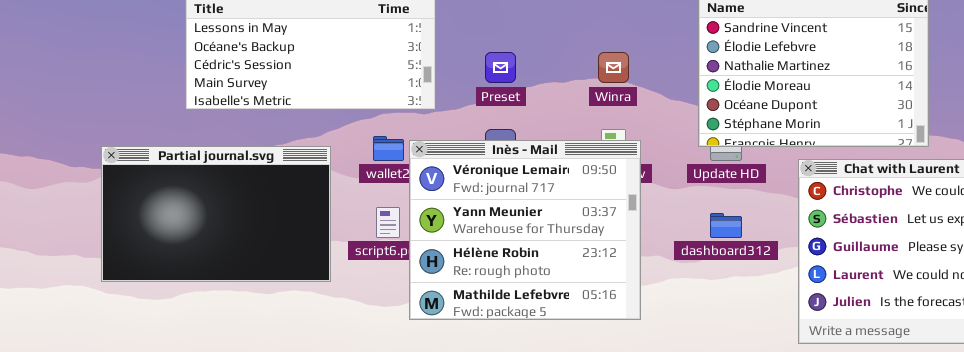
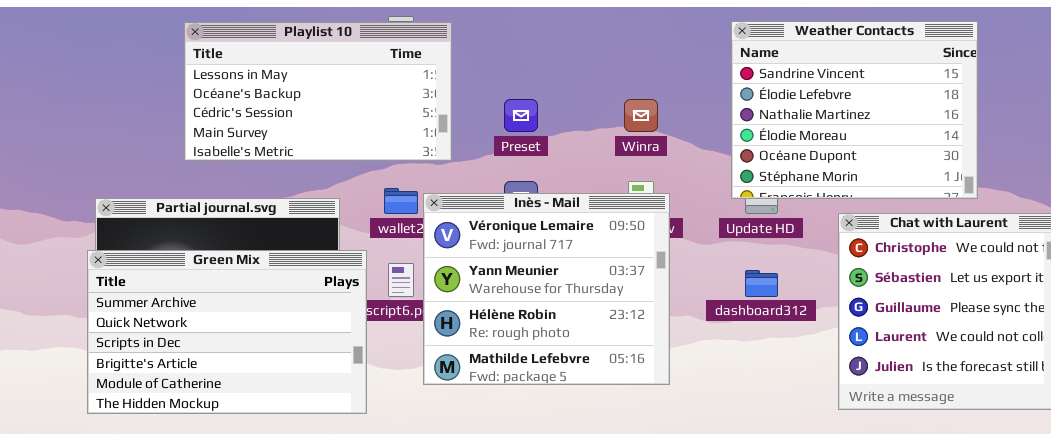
Green Mix: none -> [87,250,367,414], opened

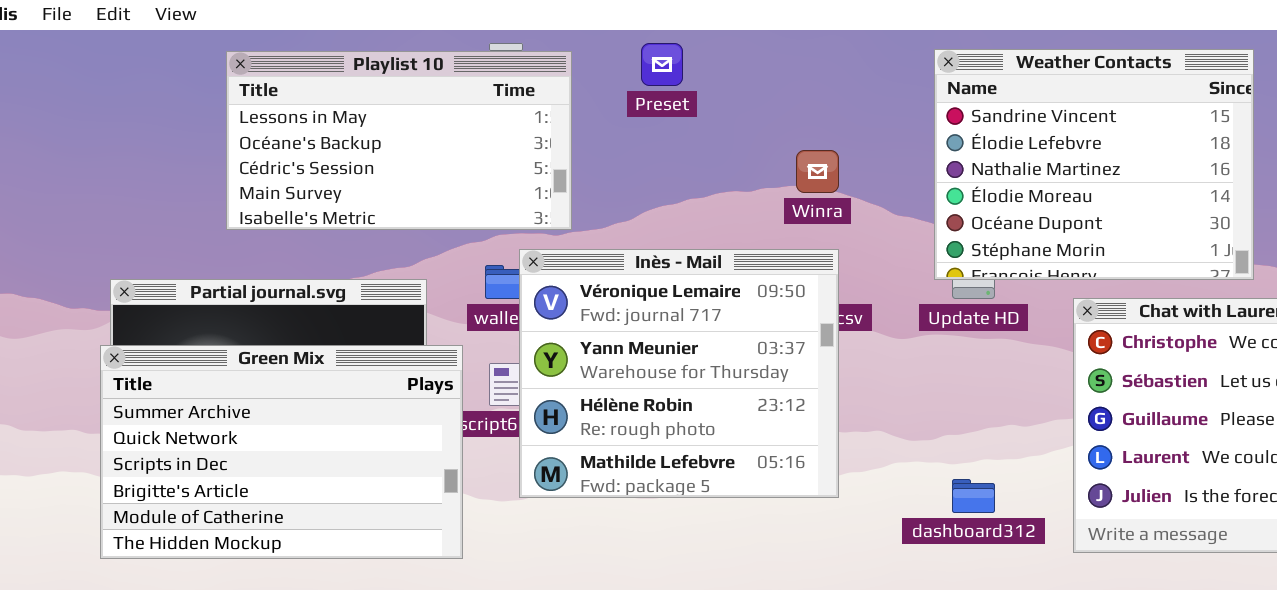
Preset: [504,99,538,132] -> [641,43,683,86], moved
Inès - Mail: [423,193,670,385] -> [519,249,839,498], moved
dashboard312: [745,270,778,297] -> [952,479,995,513], moved

